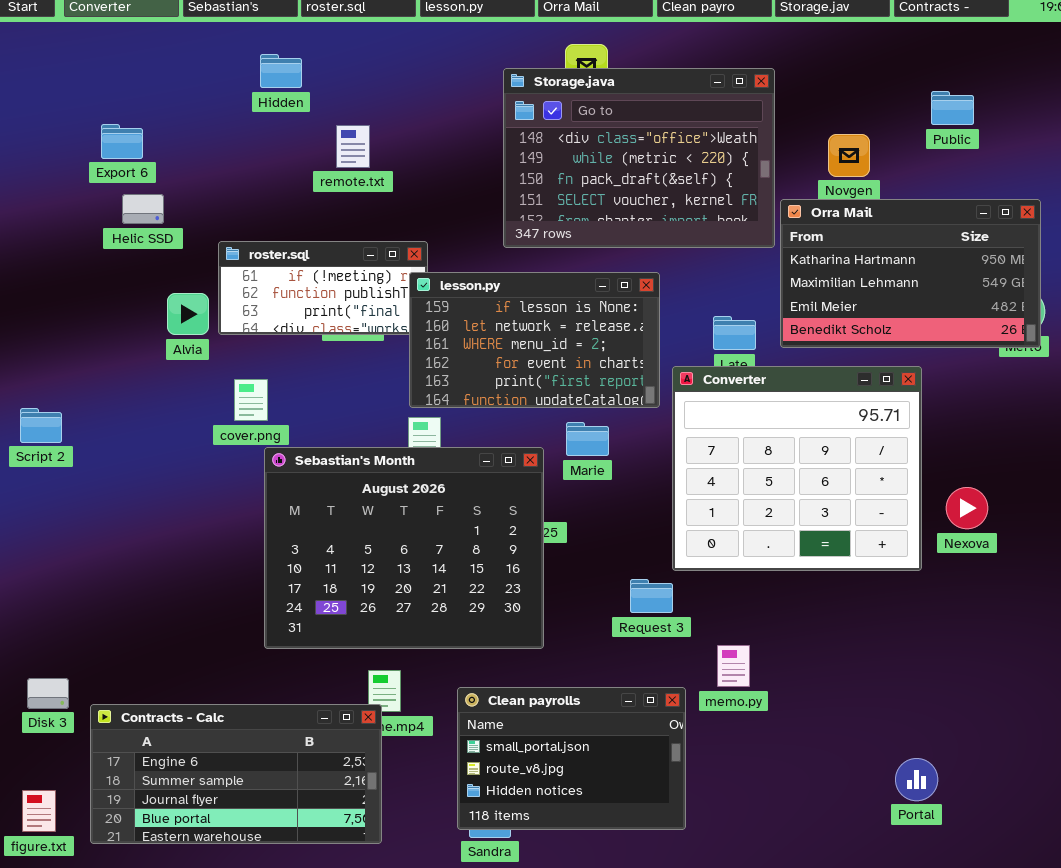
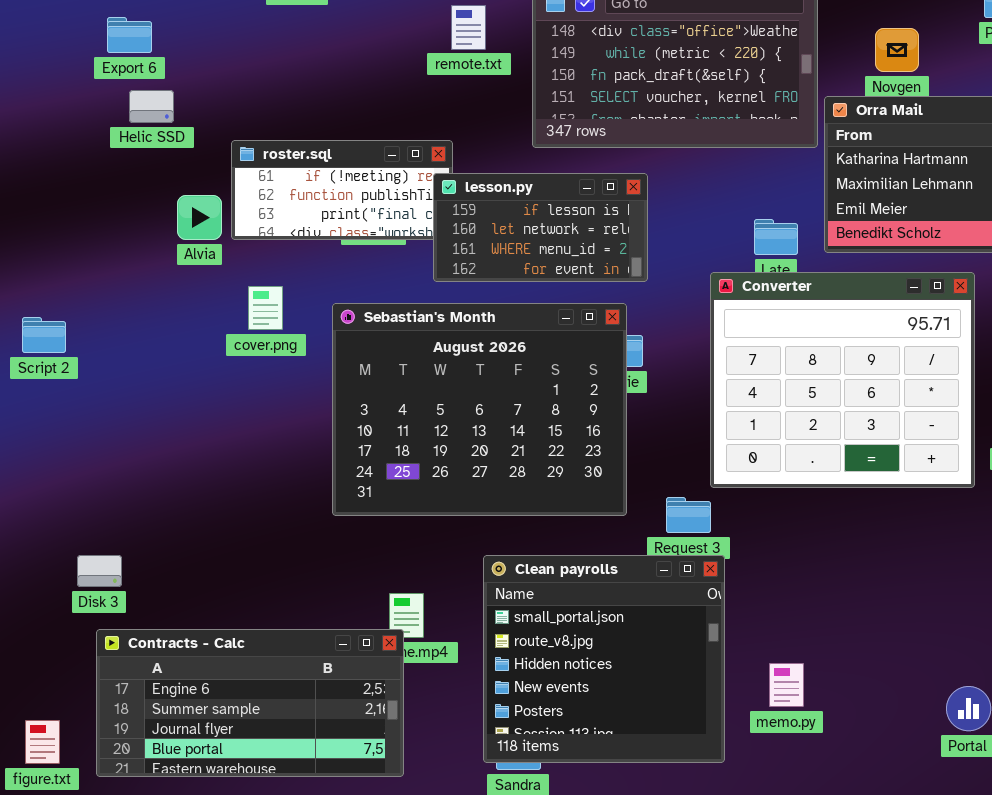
remote.txt: [336,125,370,168] -> [451,5,486,50], moved
lesson.py: [409,272,660,408] -> [433,173,648,282], resized
Sebastian's Month: [264,447,544,649] -> [332,303,627,516], moved
memo.py: [717,645,750,687] -> [769,663,804,707], moved
Disk 3: [27,678,69,709] -> [77,555,122,587], moved
Clean payrolls: [457,687,686,830] -> [483,555,725,763], resized

